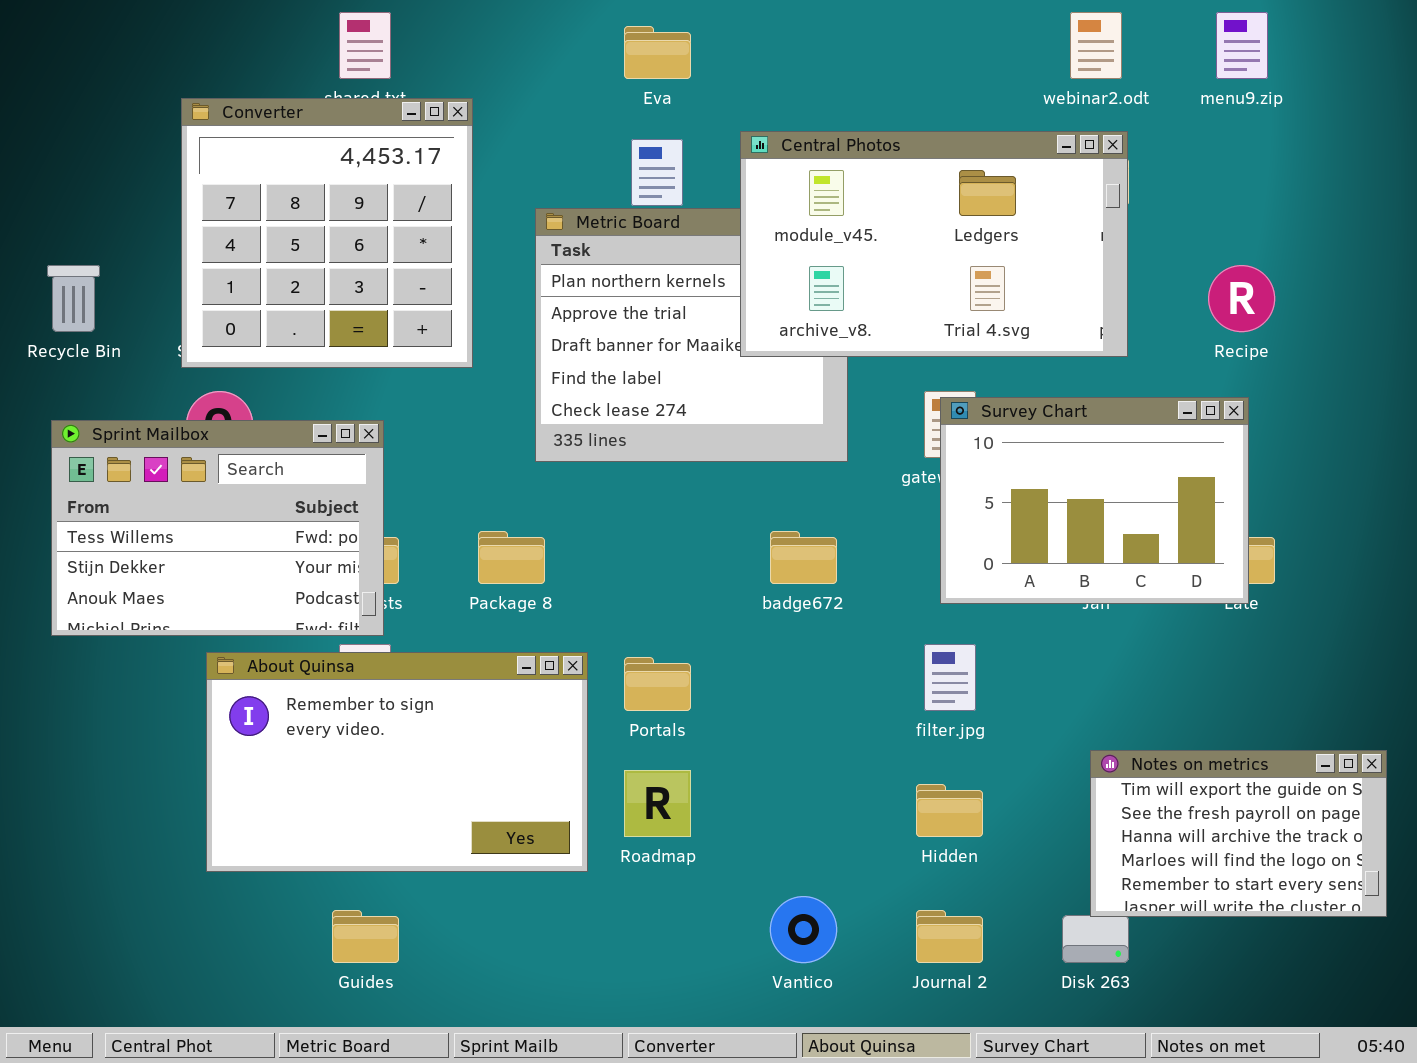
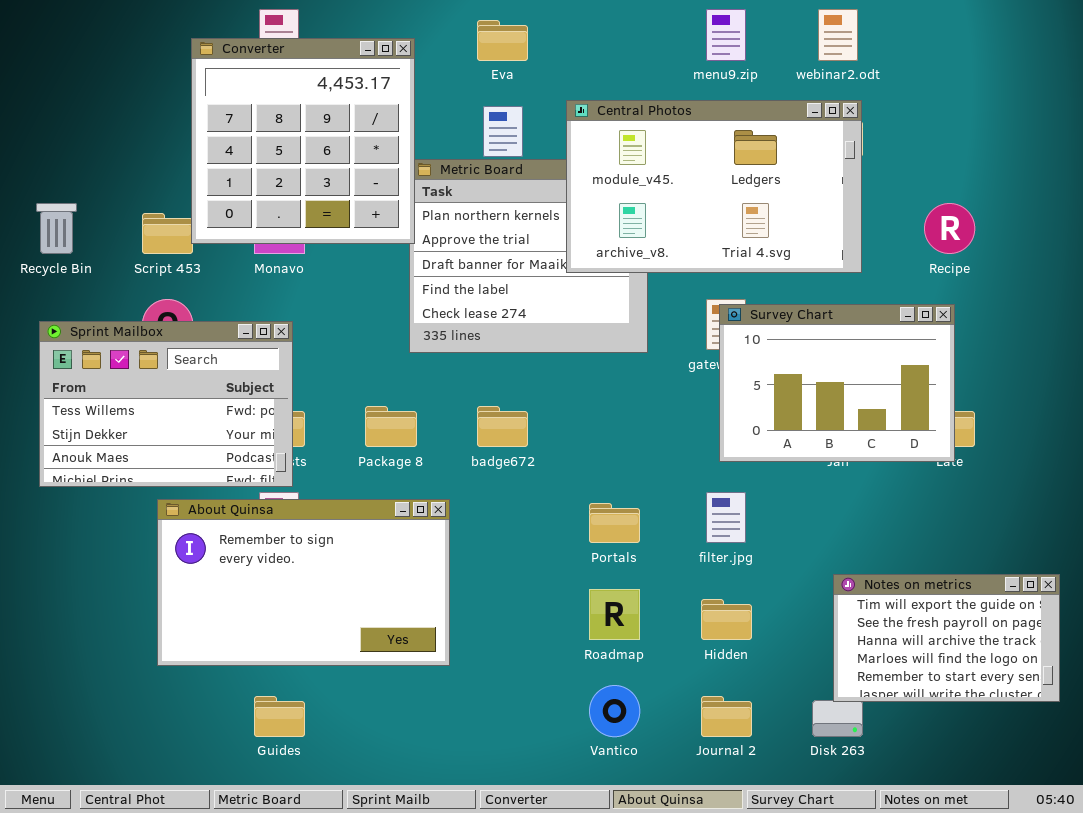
menu9.zip: [1216,12,1268,79] -> [706,9,746,61], moved
Converter: [181,98,473,368] -> [191,38,415,244], moved
badge672: [770,531,837,584] -> [477,406,528,447], moved
Portals: [624,657,691,711] -> [589,503,640,543], moved
Roadmap: [624,770,691,837] -> [589,589,640,640], moved

